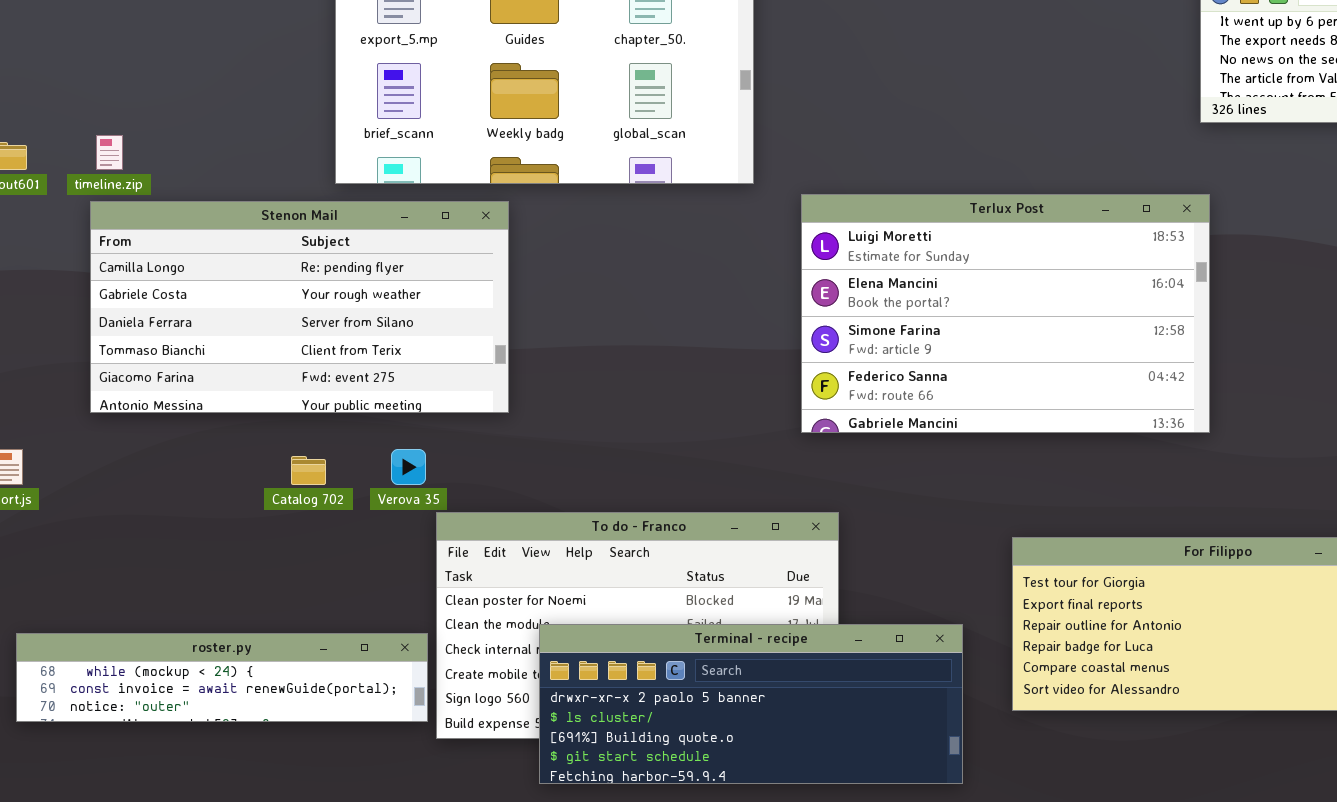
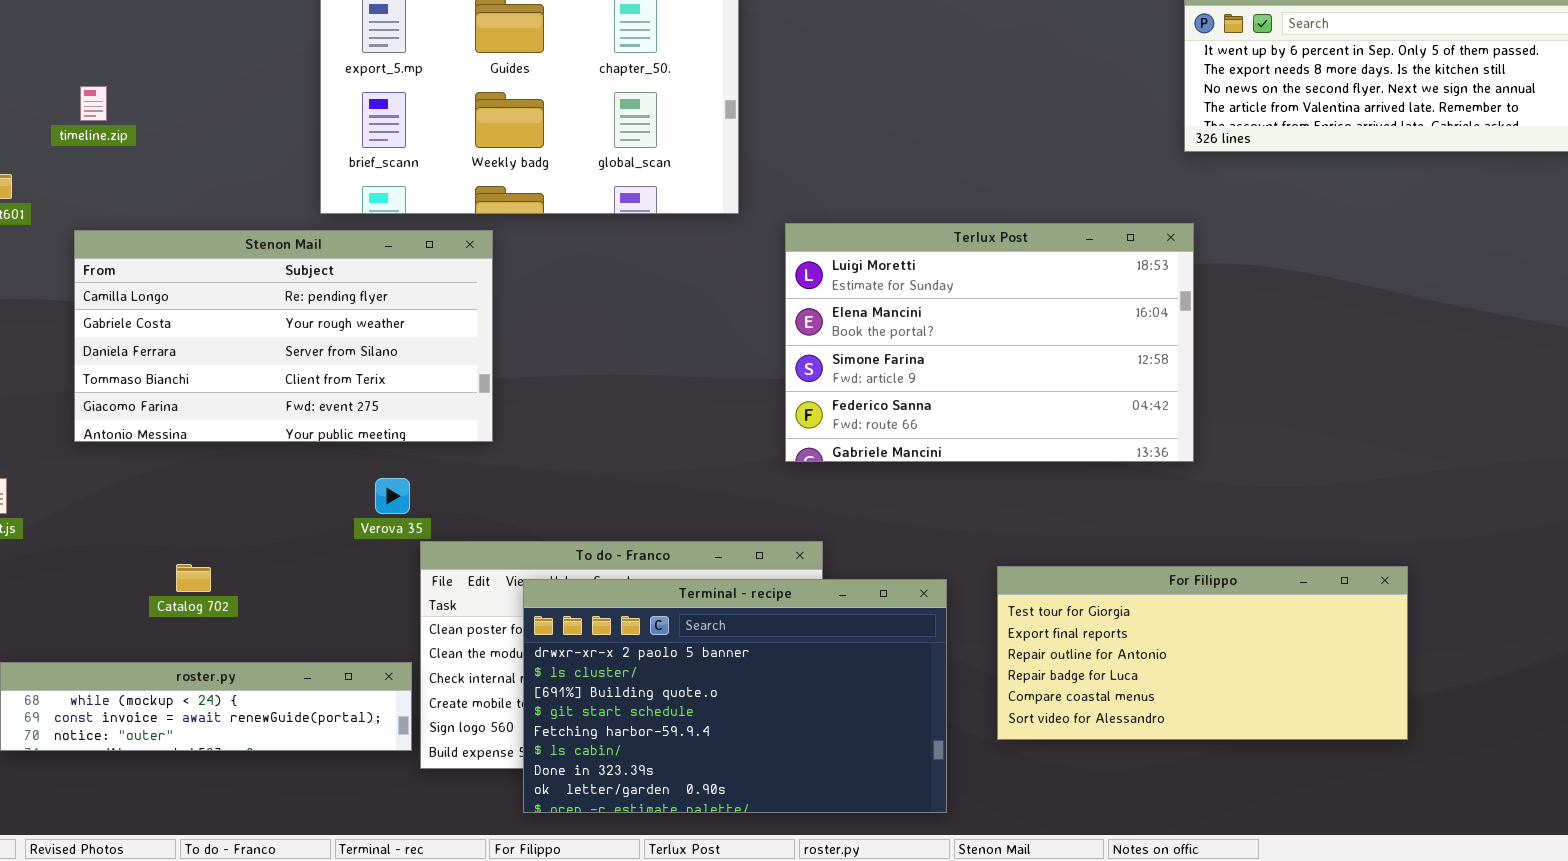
timeline.zip: [96,135,123,170] -> [80,86,107,121], moved
Catalog 702: [291,456,326,485] -> [176,564,211,592], moved
Terminal - recipe: [539,624,963,784] -> [523,579,947,813], resized

